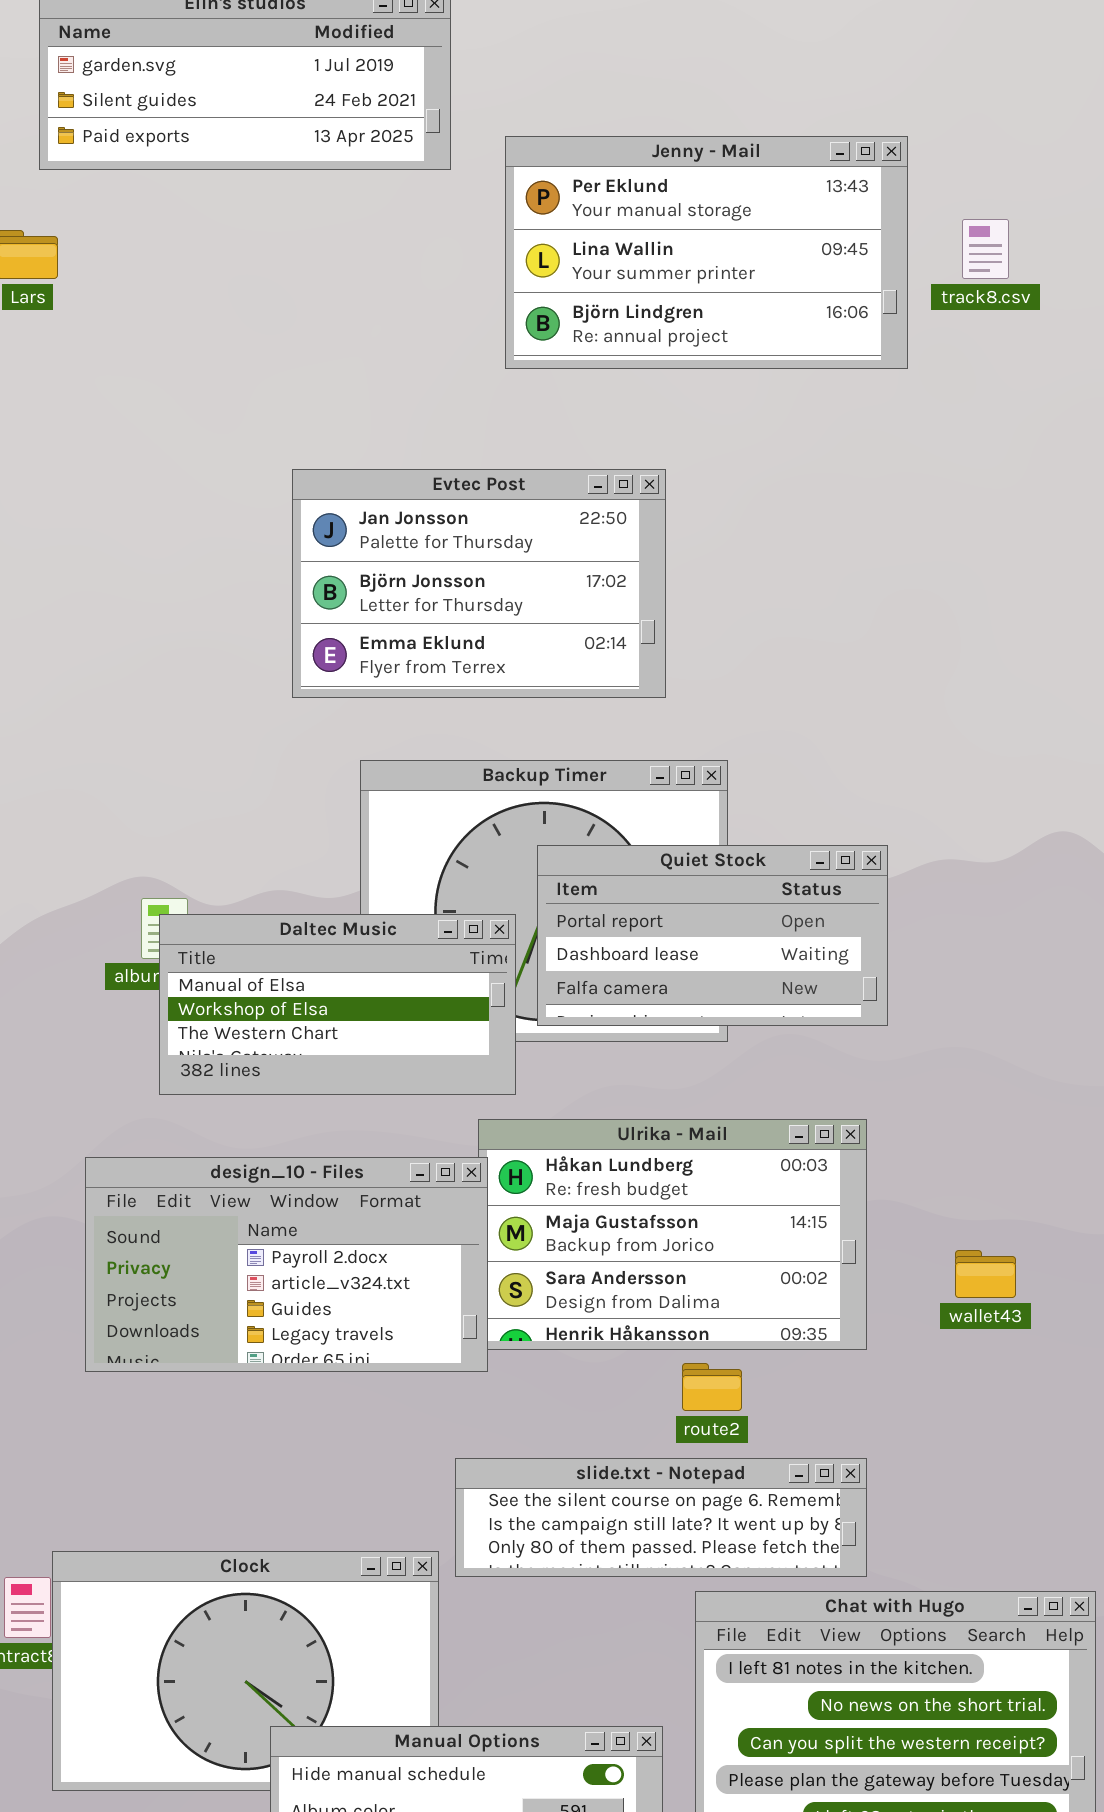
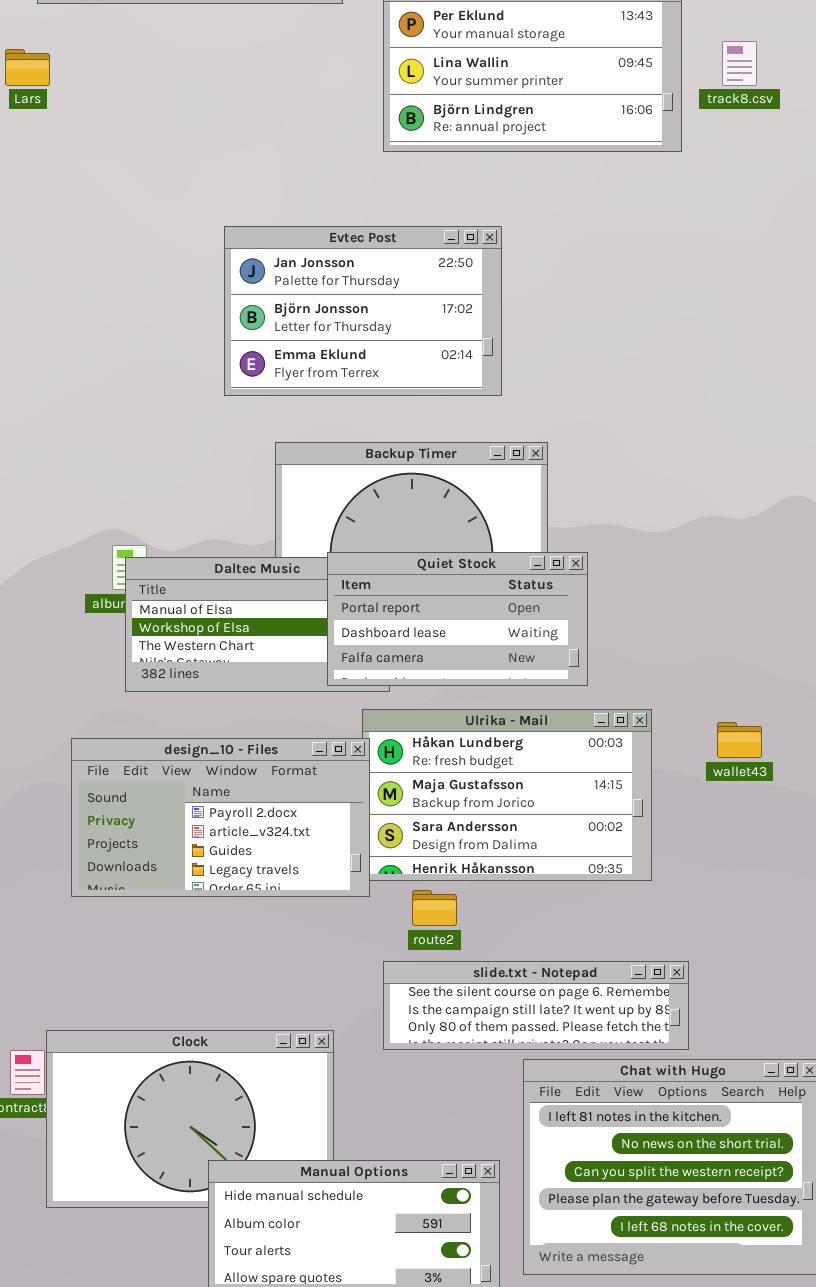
Quiet Stock: [537,845,888,1026] -> [327,552,588,686], moved
wallet43: [955,1250,1016,1298] -> [717,722,762,758], moved
route2: [682,1363,742,1411] -> [412,890,457,926], moved
slide.txt - Notepad: [455,1458,867,1577] -> [383,961,689,1050], moved

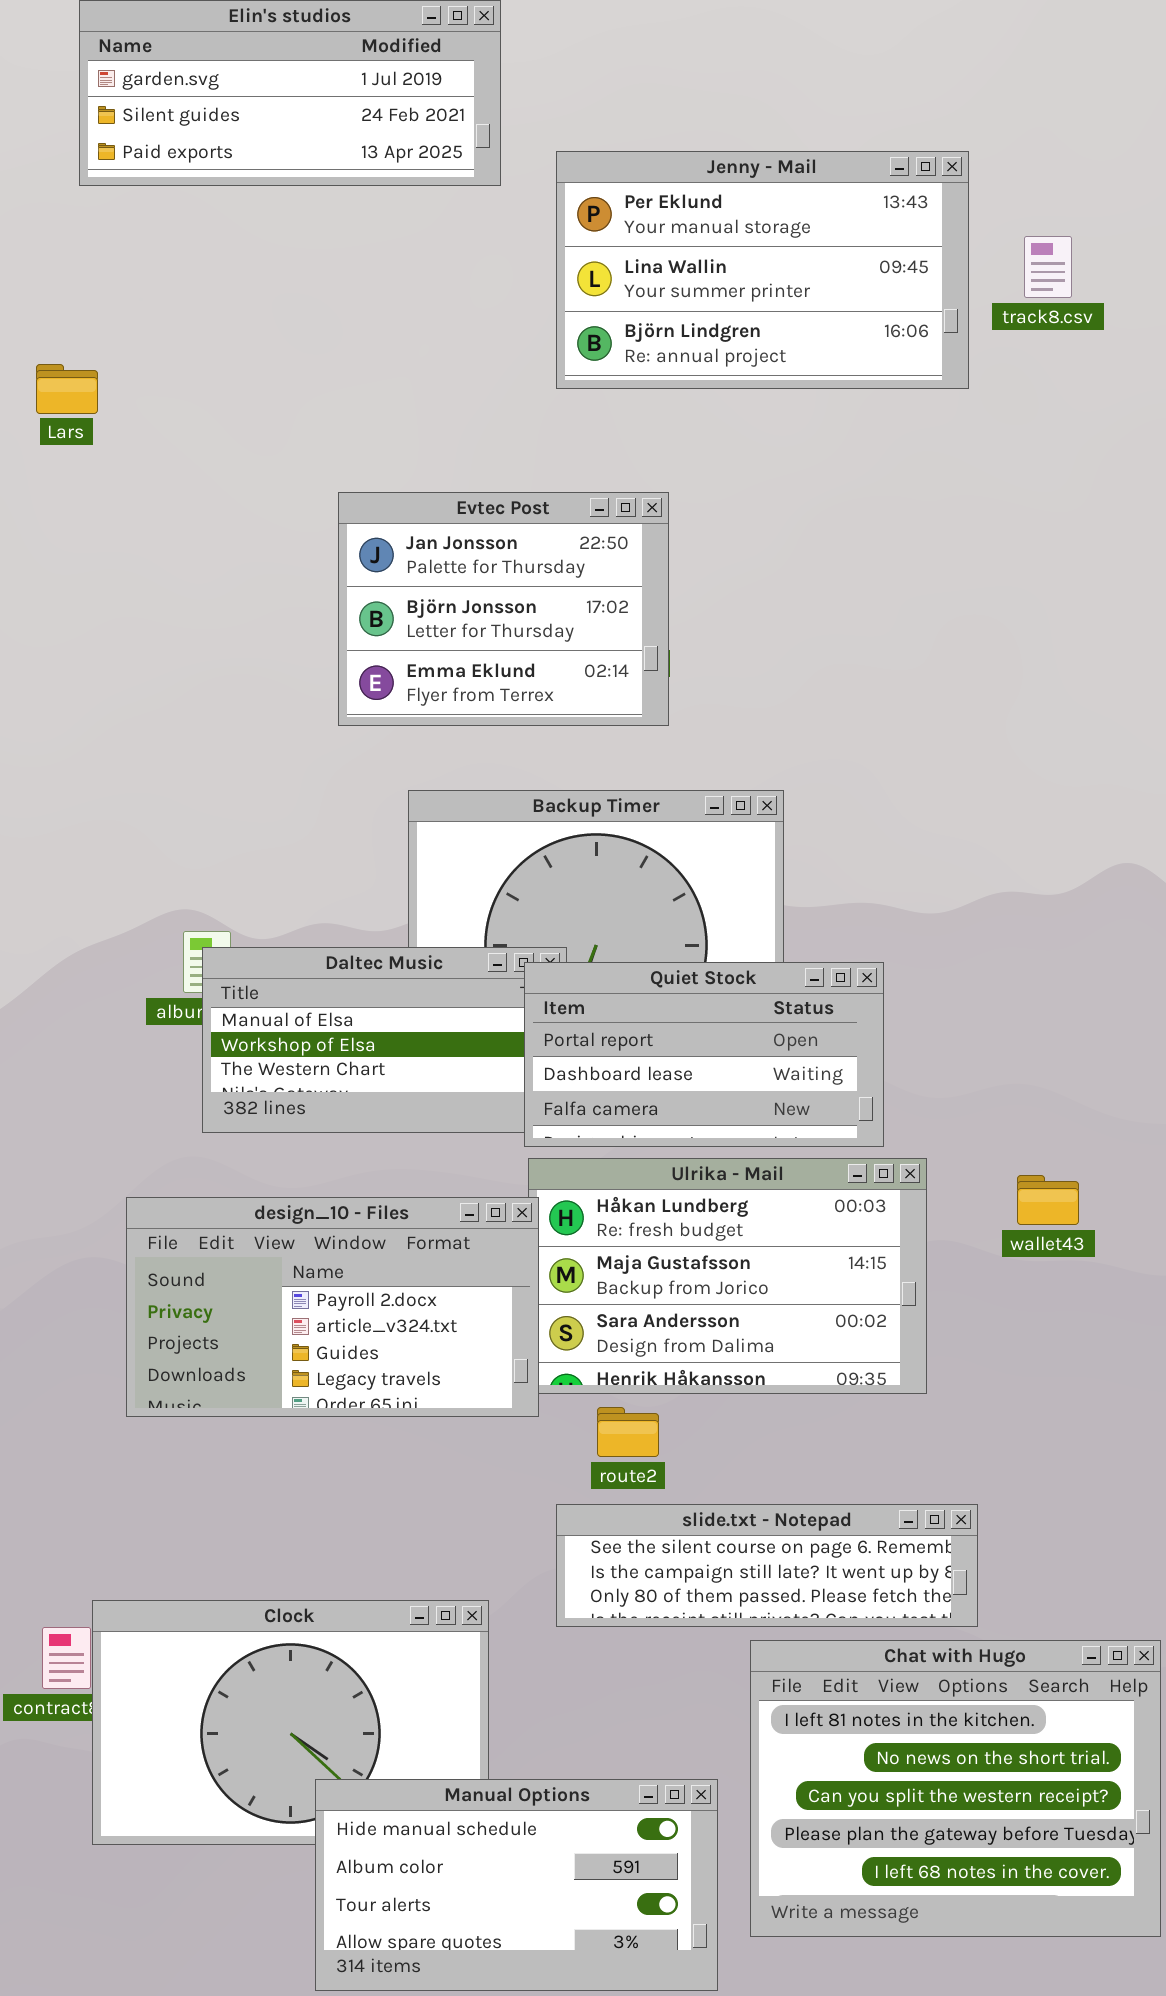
Lars: [5,49,50,86] -> [36,364,98,414], moved
Evtec Post: [224,226,502,396] -> [338,492,669,726], resized
Quiet Stock: [327,552,588,686] -> [524,962,884,1147], moved

